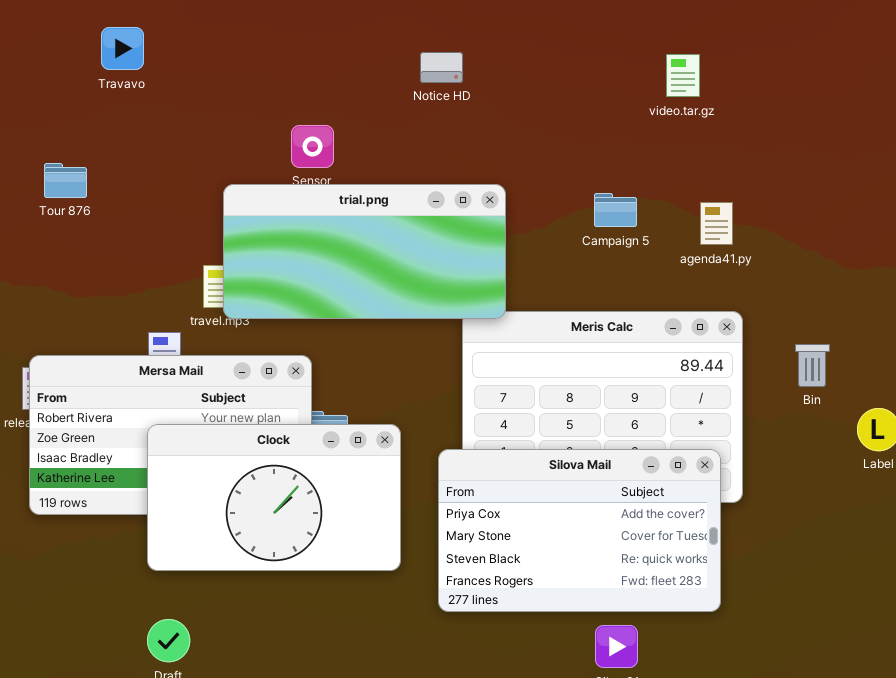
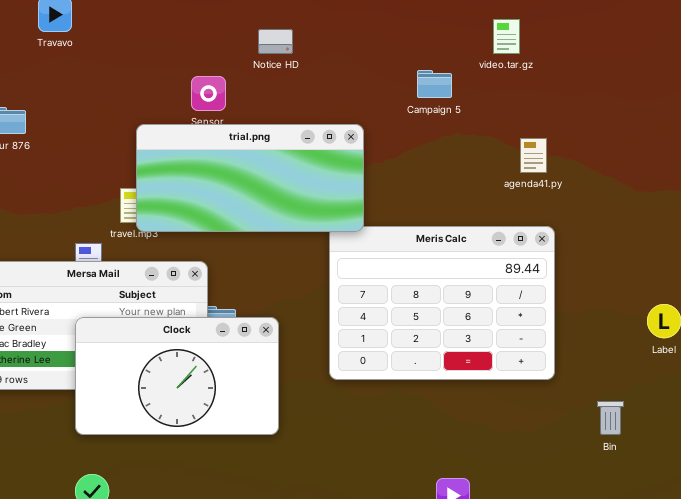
Notice HD: [420,52,463,83] -> [258,29,293,54], moved
Campaign 5: [594,193,637,227] -> [417,70,452,98], moved
Bin: [795,344,830,387] -> [597,401,624,435], moved
Silova Mail: [438,449,721,612] -> none, closed

